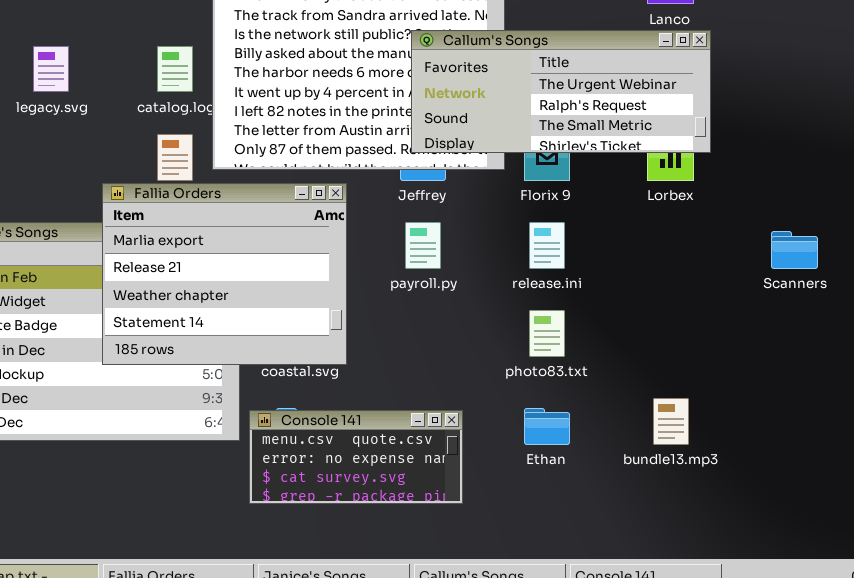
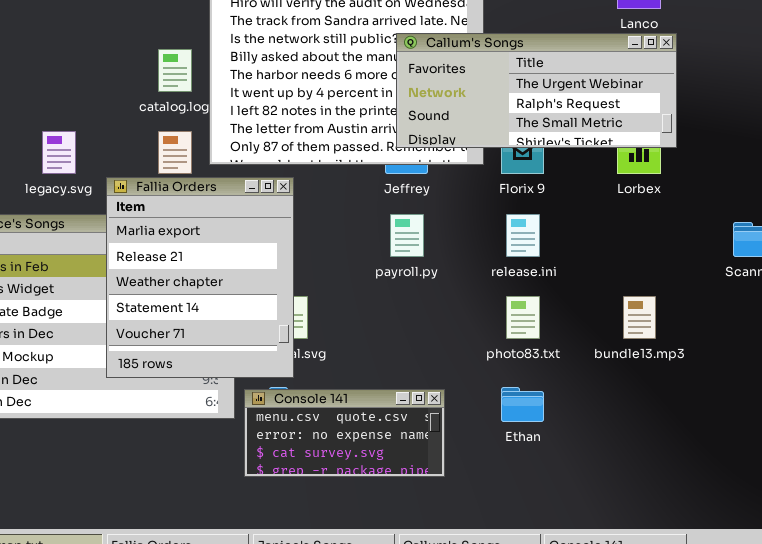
legacy.svg: [33,46,69,92] -> [42,131,76,174], moved
Fallia Orders: [102,183,347,365] -> [106,177,294,378], resized
bundle13.mp3: [653,398,689,445] -> [623,296,656,339], moved

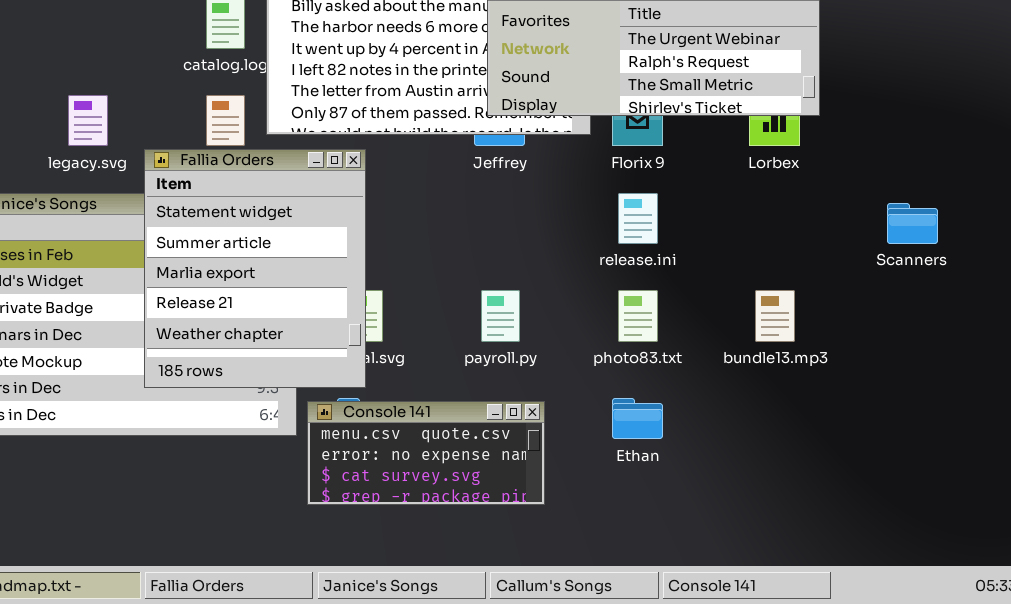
Fallia Orders: [106,177,294,378] -> [144,149,366,388], scrolled up 2 rows
payroll.py: [390,214,424,257] -> [481,290,520,342], moved

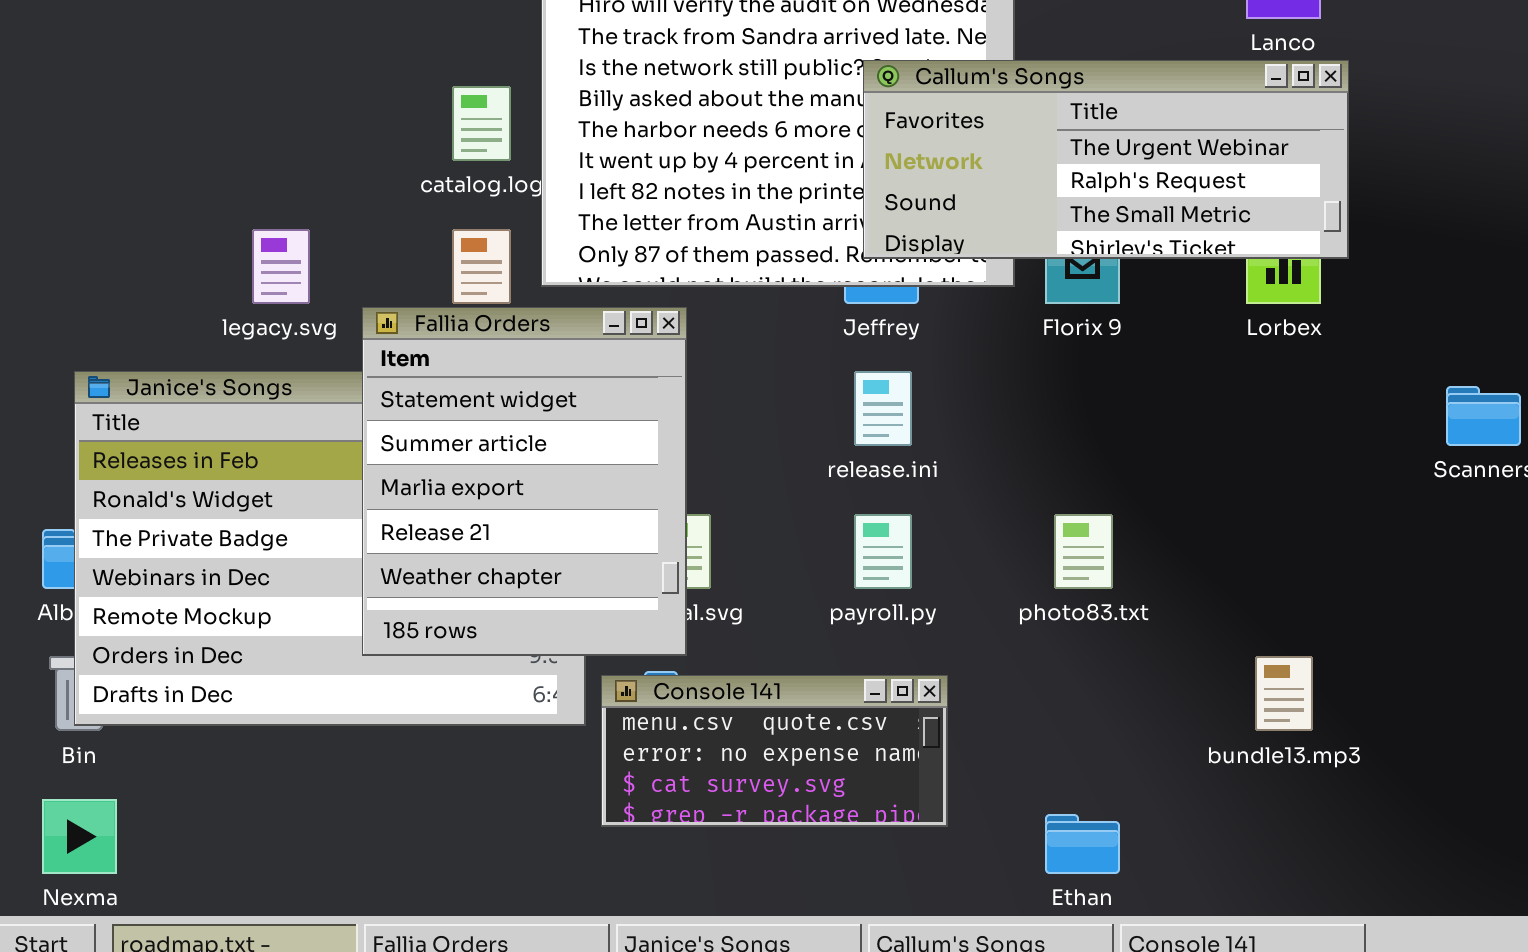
release.ini: [618,193,658,244] -> [854,371,912,446], moved
bundle13.mp3: [755,290,795,342] -> [1255,656,1313,731], moved
Ethan: [612,398,663,439] -> [1045,814,1120,874], moved

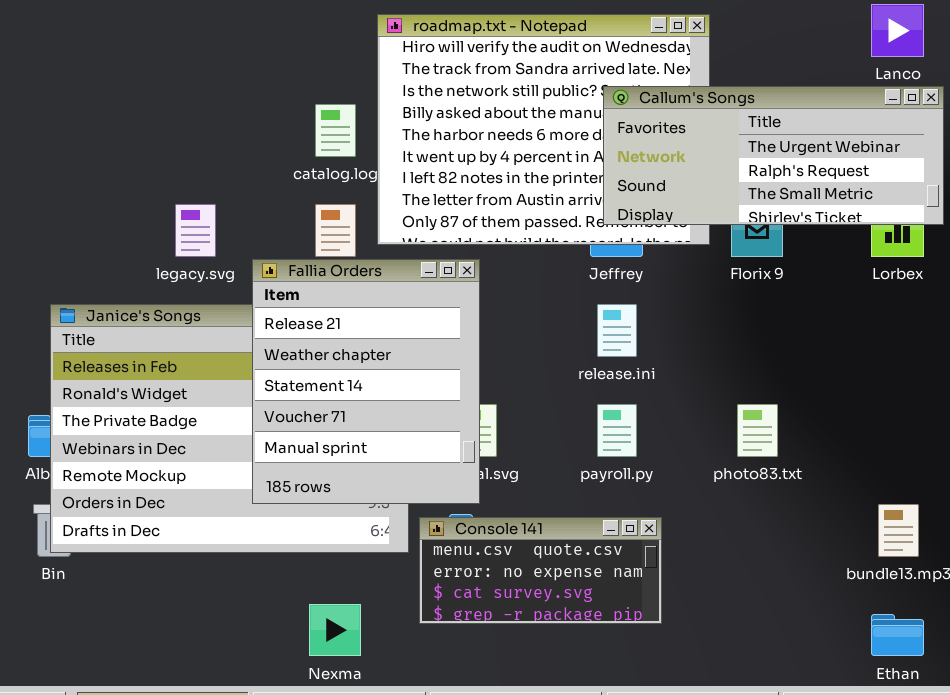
Fallia Orders: [362,307,687,656] -> [252,259,480,504], scrolled down 3 rows
Nexma: [42,799,117,874] -> [309,604,361,656], moved
Ethan: [1045,814,1120,874] -> [871,614,924,656], moved

